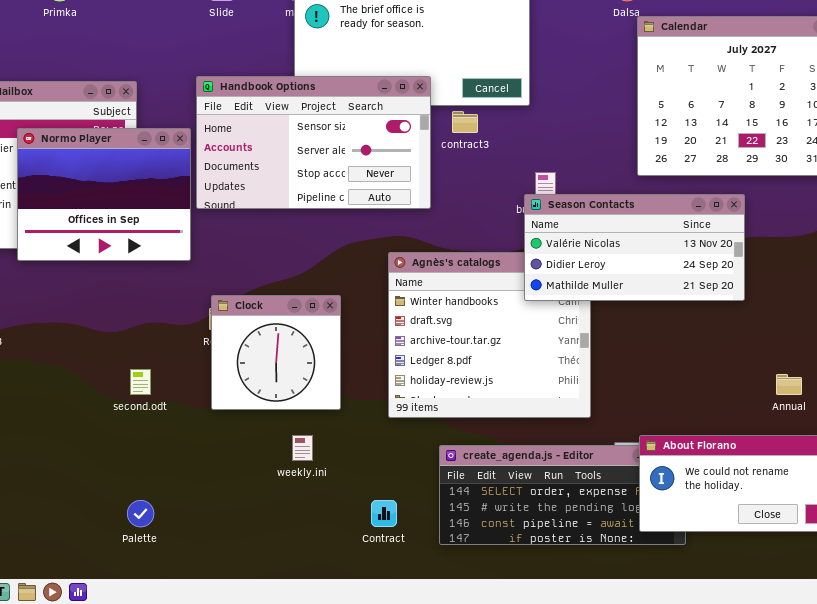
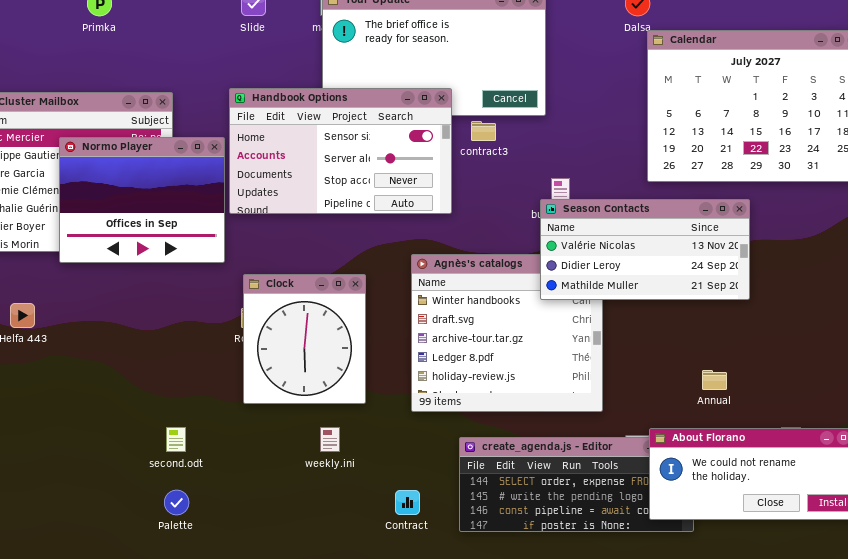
Clock: [211,295,341,410] -> [243,274,366,404], resized
second.odt: [130,369,151,395] -> [166,427,186,452], moved
Annual: [776,374,802,395] -> [702,370,727,390], moved

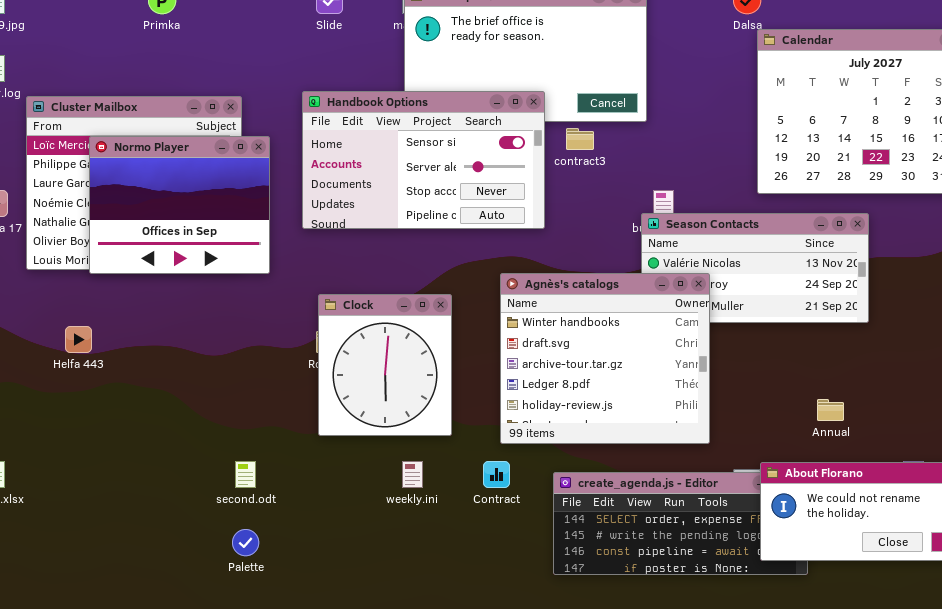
Normo Player: [59,137,225,263] -> [89,136,270,274], moved
Agnès's catalogs: [411,254,603,412] -> [500,273,710,444], raised
Contract: [395,490,420,515] -> [483,461,510,488], moved

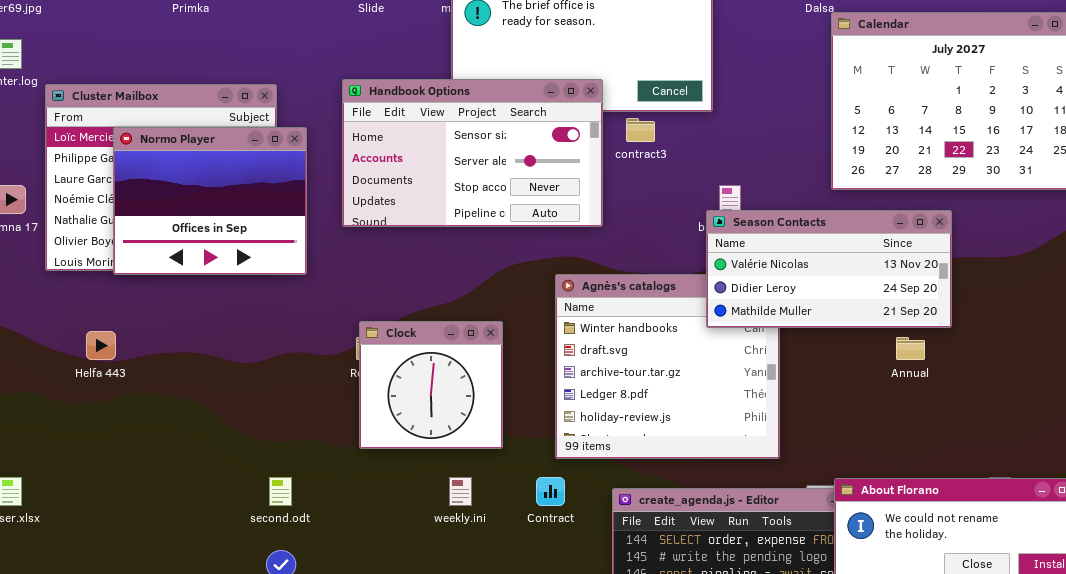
Season Contacts: [641,213,869,323] -> [706,210,952,328], raised
Clock: [318,294,452,436] -> [359,321,503,449], resized
Annual: [817,399,844,421] -> [896,337,925,360], moved

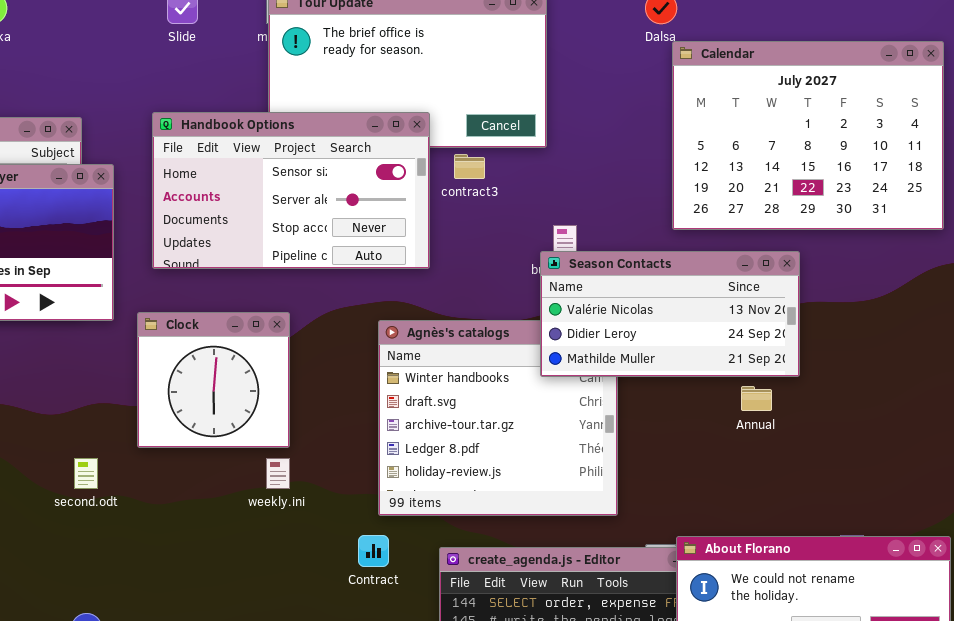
Clock: [359,321,503,449] -> [137,312,290,448], moved
second.odt: [269,477,292,506] -> [74,458,98,489], moved
weekly.ini: [449,477,472,506] -> [266,458,290,489], moved

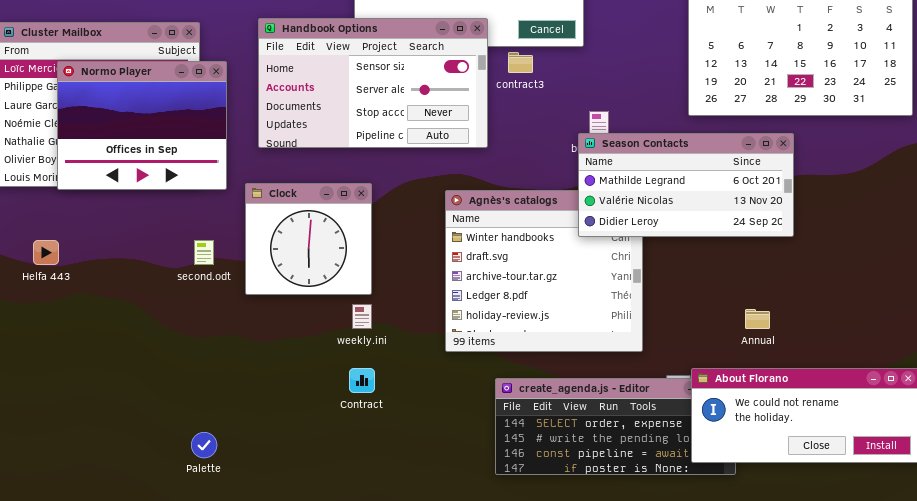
Season Contacts: [540,251,800,377] -> [578,133,794,237], scrolled up 1 row
Annual: [741,386,772,411] -> [745,309,770,329], moved
second.odt: [74,458,98,489] -> [194,240,214,265], moved
Contract: [358,535,389,567] -> [349,368,375,393], moved

